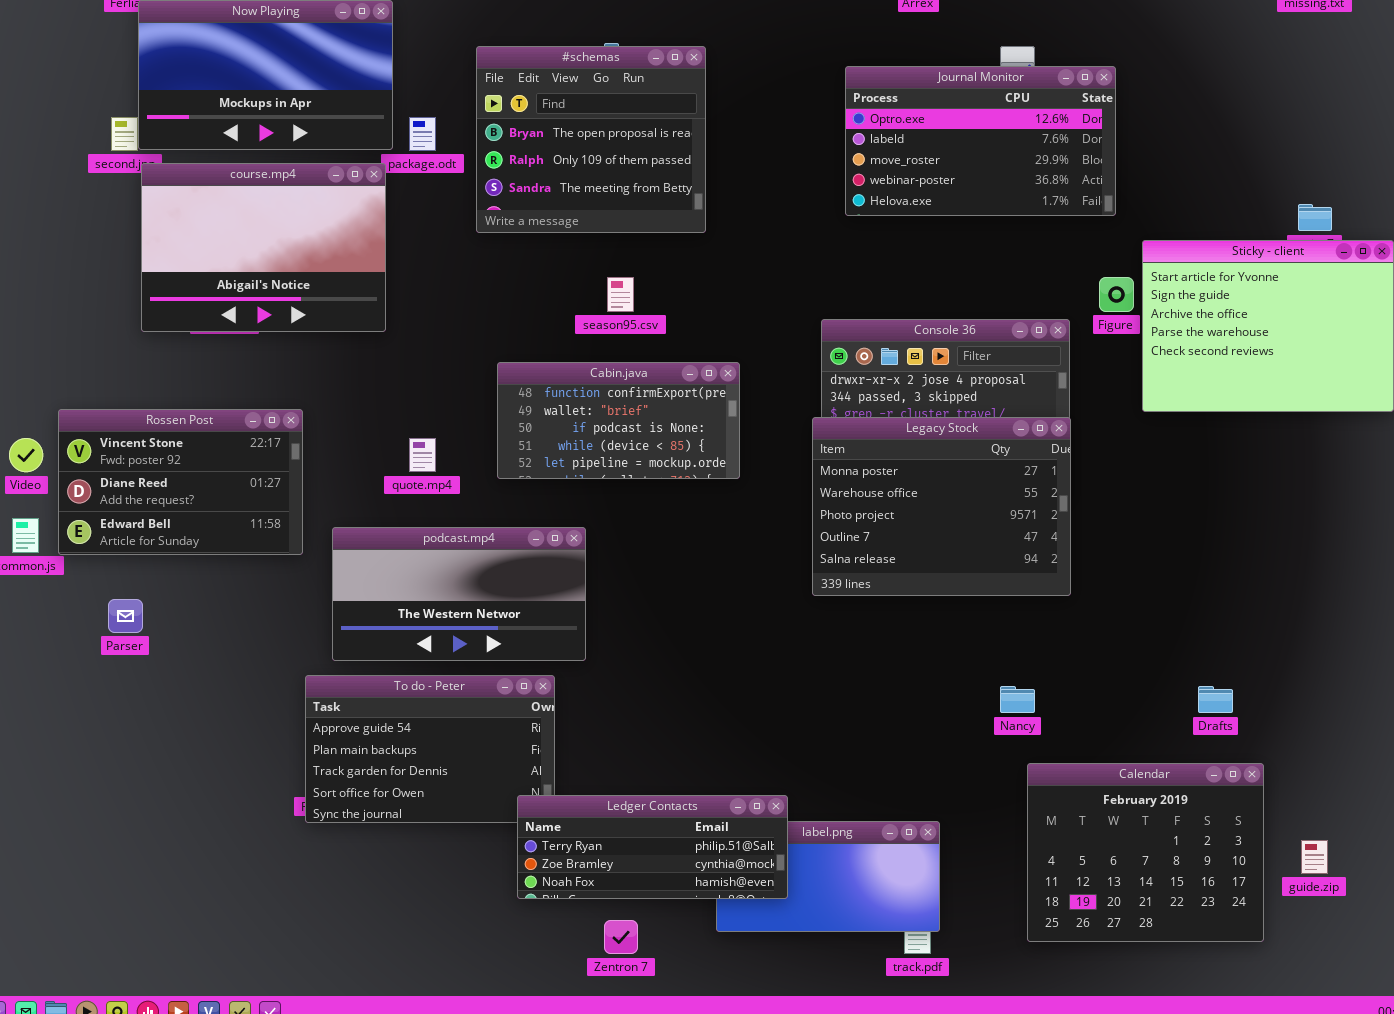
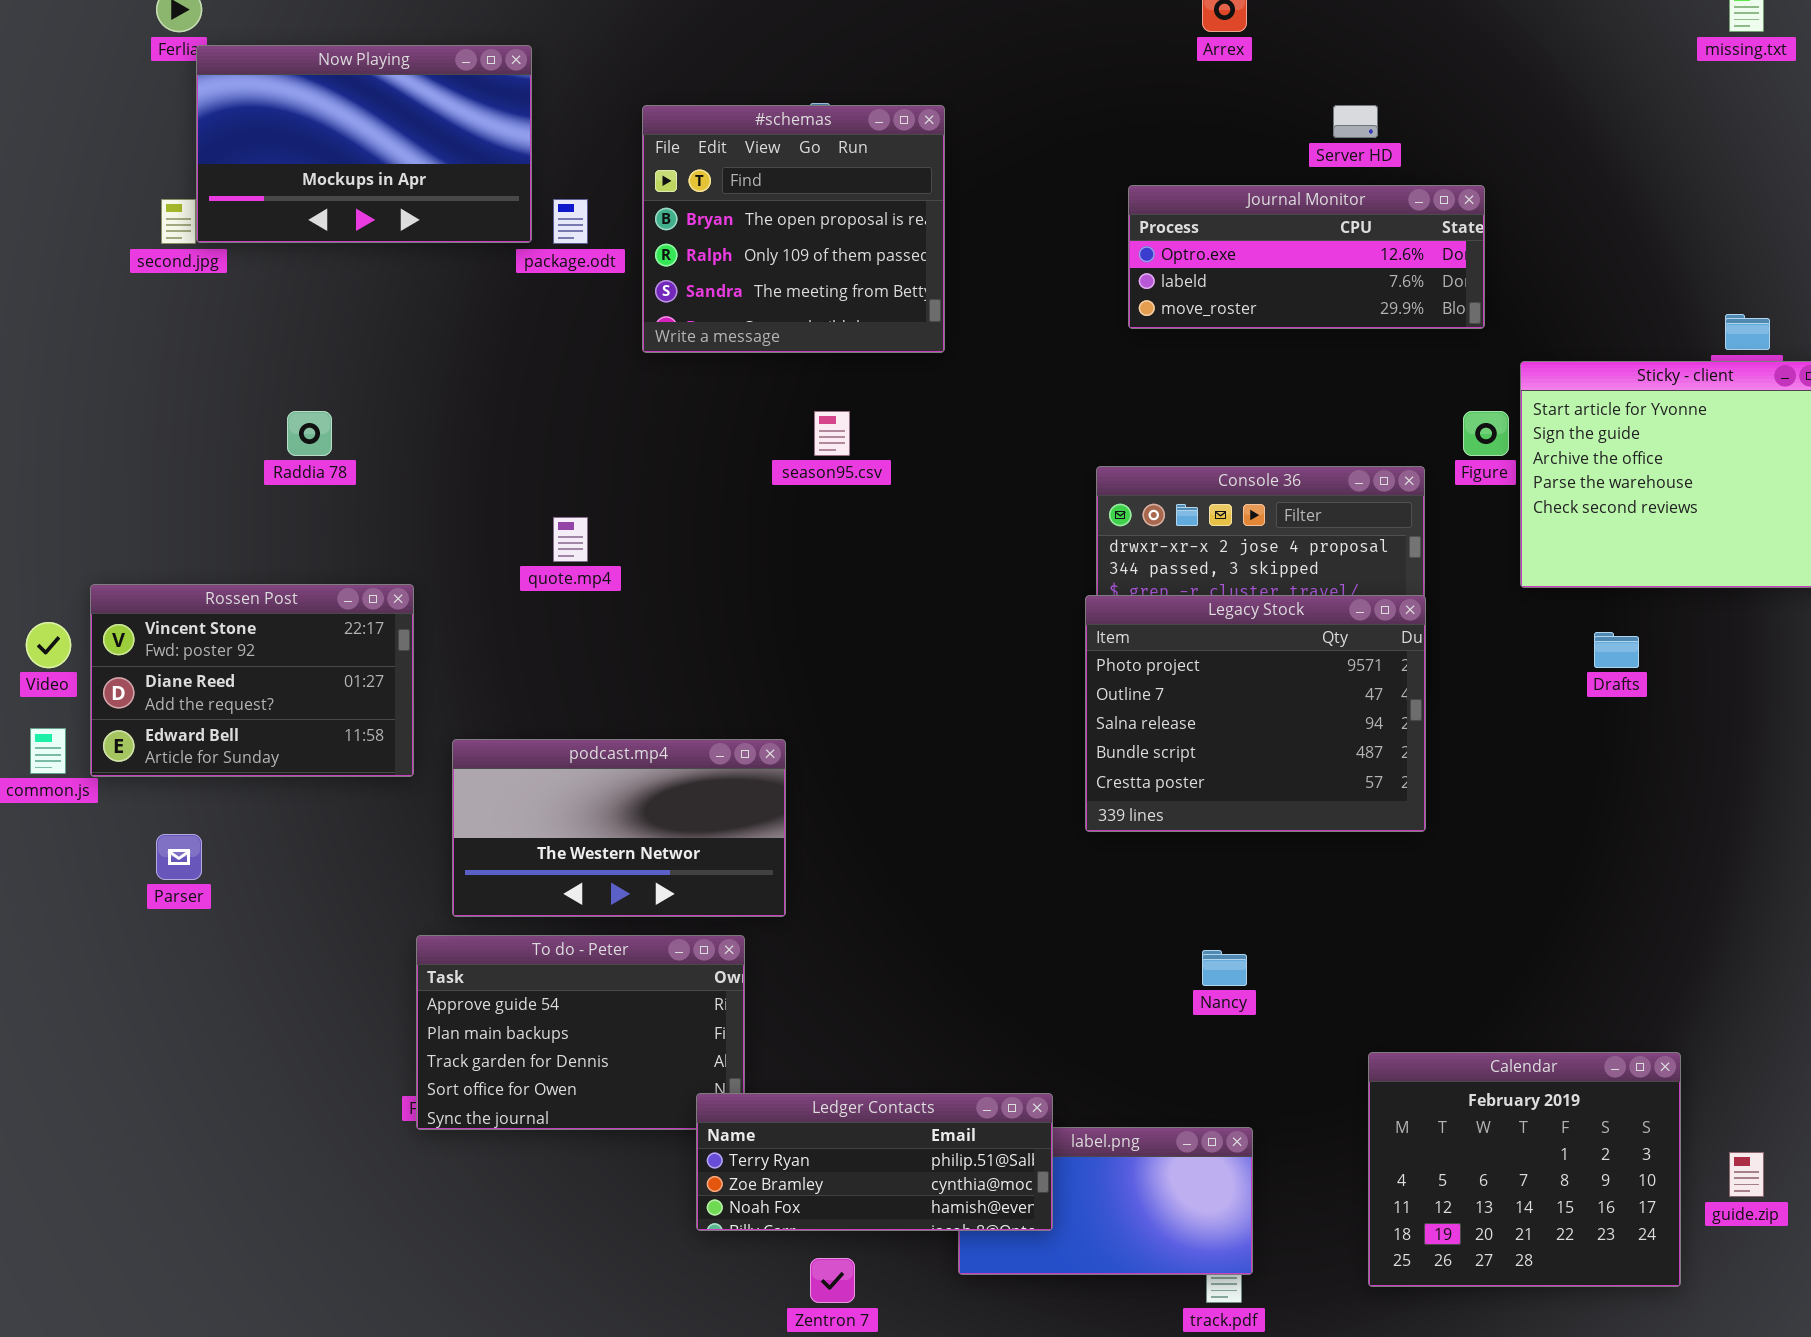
Journal Monitor: [845,66,1116,216] -> [1128,185,1485,329], resized
course.mp4: [141,163,386,332] -> none, closed
Cabin.java: [497,362,740,479] -> none, closed
Legacy Stock: [812,417,1071,596] -> [1085,595,1426,832], scrolled down 2 rows
quote.mp4: [409,438,436,472] -> [553,517,588,562], moved
Nancy: [1000,686,1035,713] -> [1202,950,1247,986], moved
Drafts: [1198,686,1233,713] -> [1594,632,1639,668], moved

